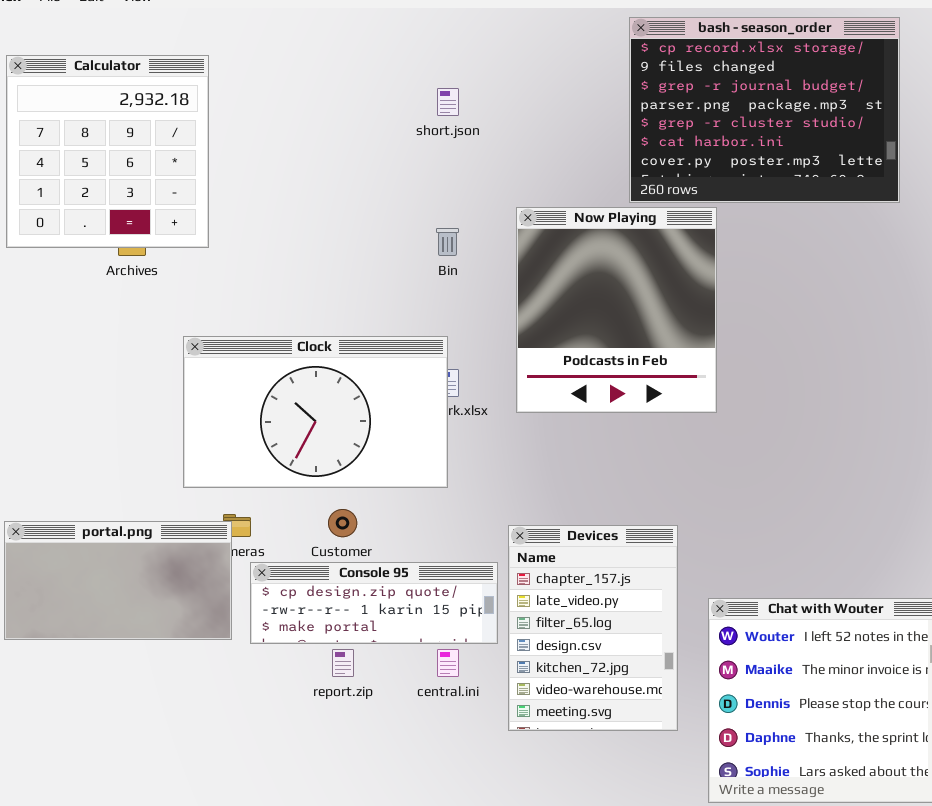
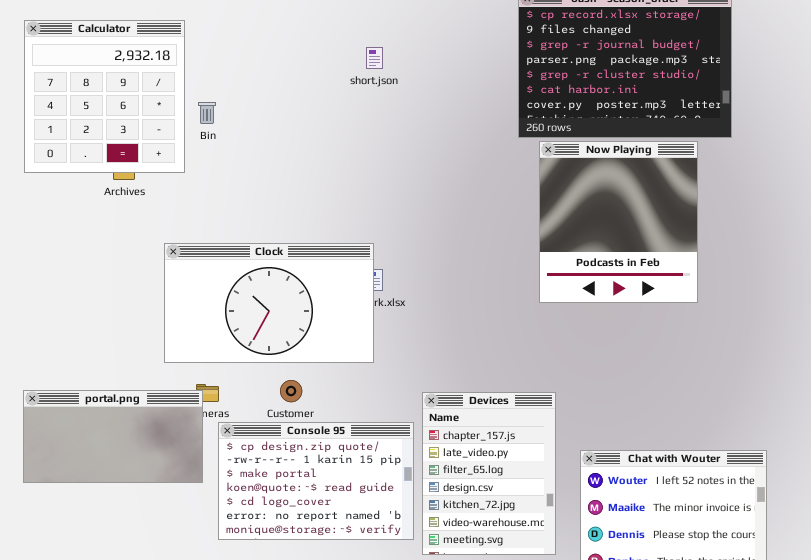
Now Playing: [516,207,717,413] -> [539,141,698,303], moved
Bin: [436,228,459,256] -> [198,102,216,124], moved
Console 95: [250,562,498,644] -> [218,422,414,540], resized

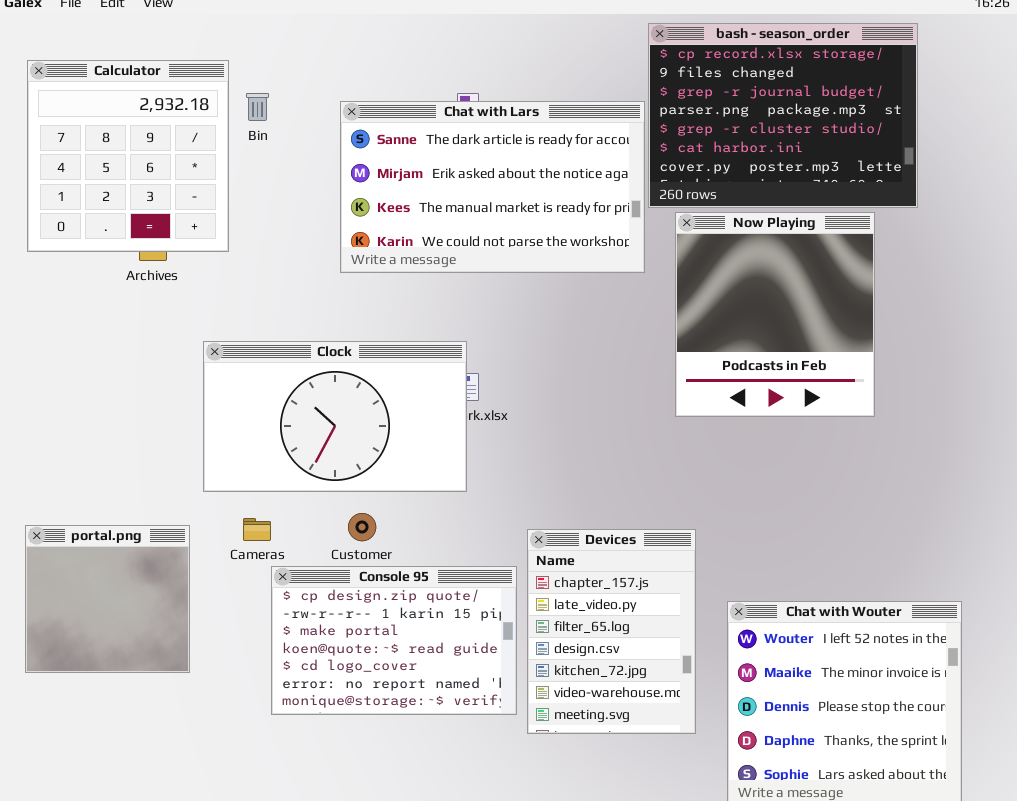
Chat with Lars: none -> [340,101,645,273], opened
Bin: [198,102,216,124] -> [246,93,269,121], moved
portal.png: [23,390,203,483] -> [25,525,190,673], resized

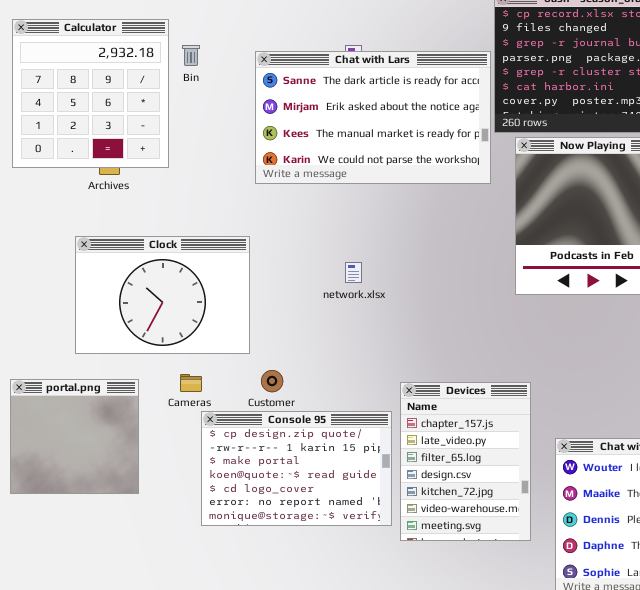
Clock: [203,341,467,492] -> [75,236,250,354], moved, resized

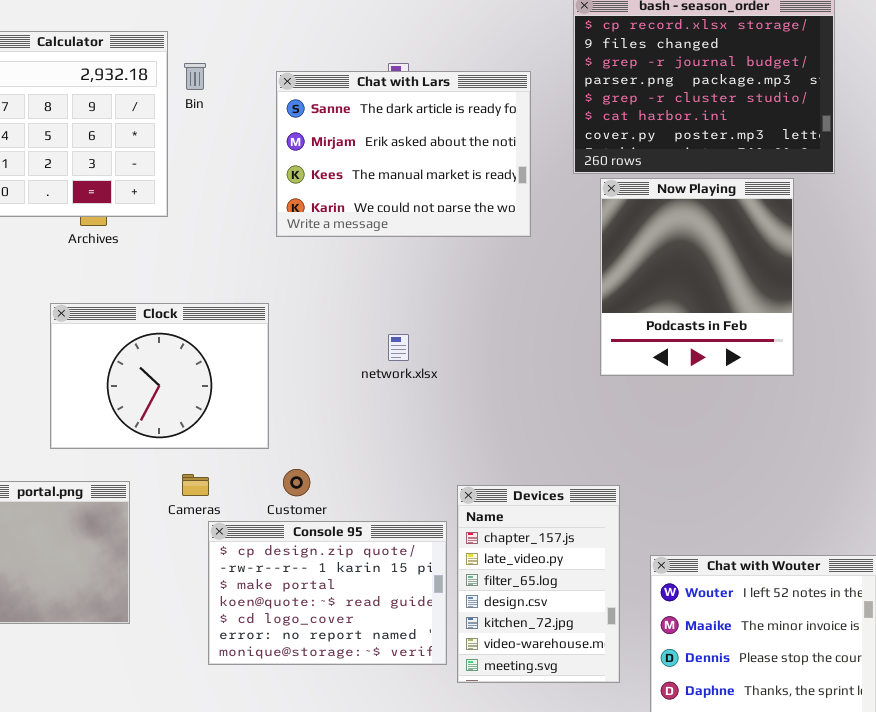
Chat with Lars: [255,51,491,184] -> [276,71,531,237], resized

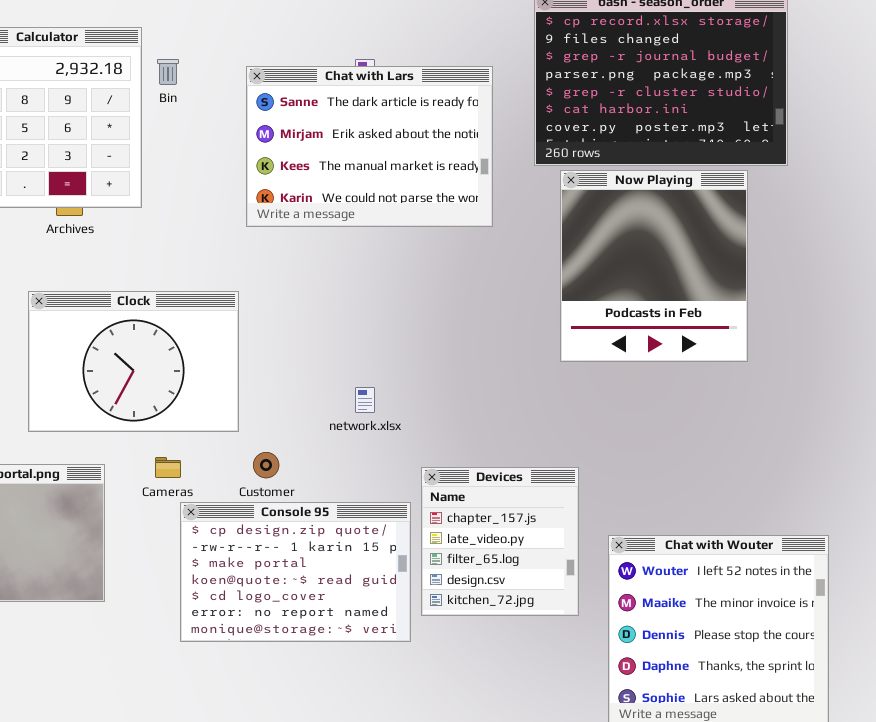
network.xlsx: [388,334,409,361] -> [355,387,375,413], moved
Devices: [457,485,620,683] -> [421,467,579,616], resized

